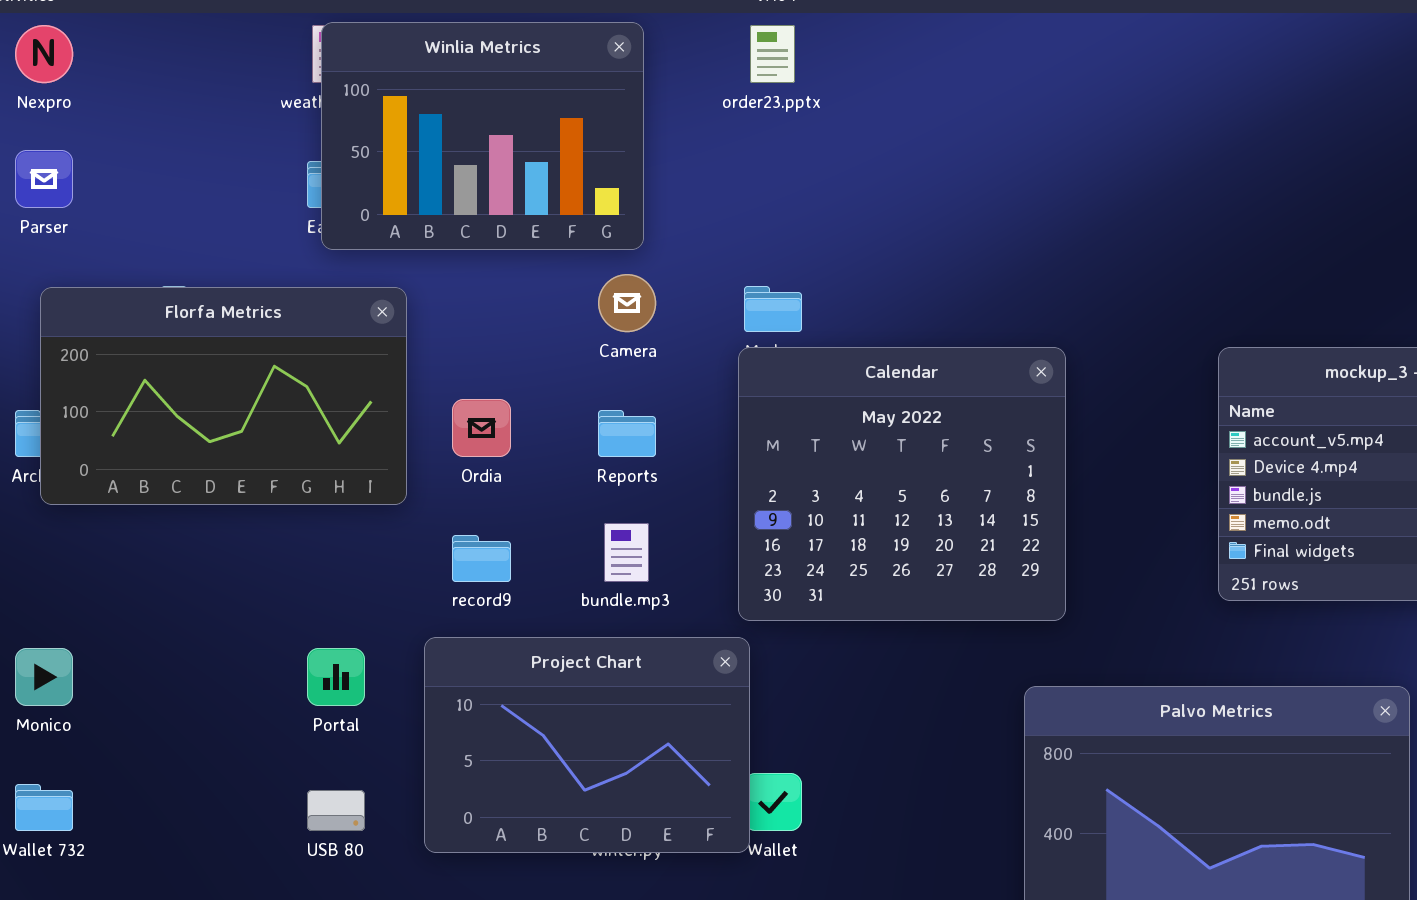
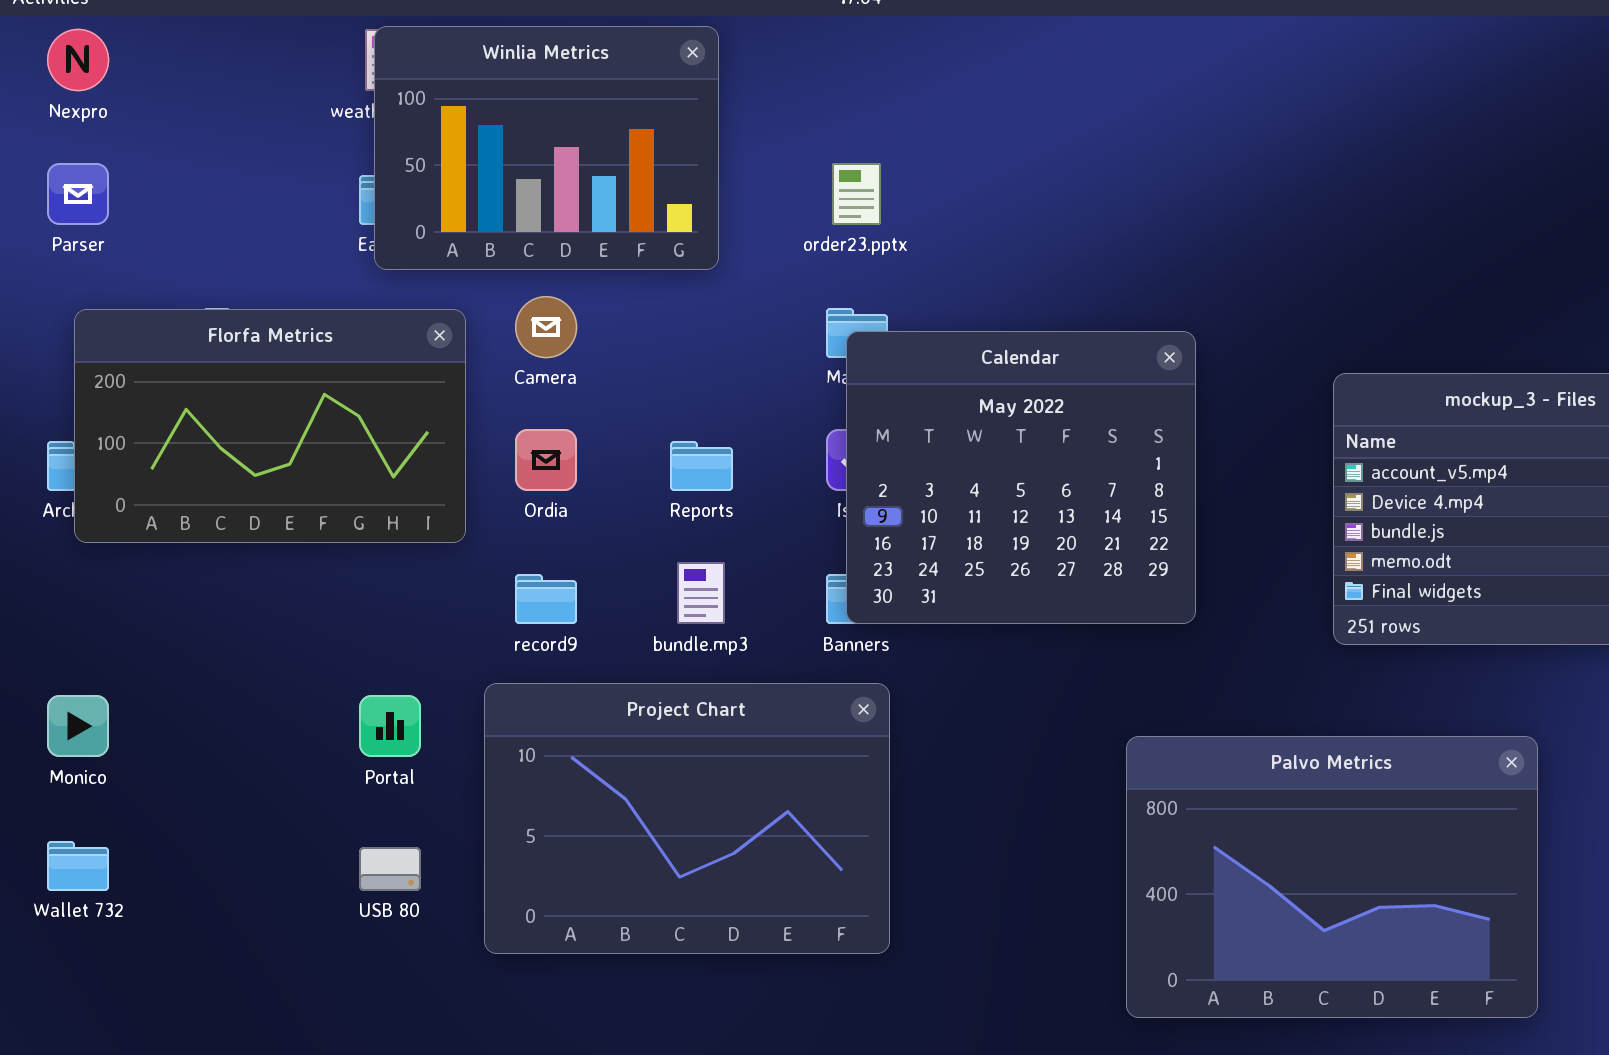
order23.pptx: [750,25,795,83] -> [832,163,881,225], moved
Camera: [598,274,656,332] -> [515,296,577,358], moved
Calendar: [738,347,1066,621] -> [846,331,1196,624], moved
Project Chart: [424,637,750,853] -> [484,683,890,954], resized

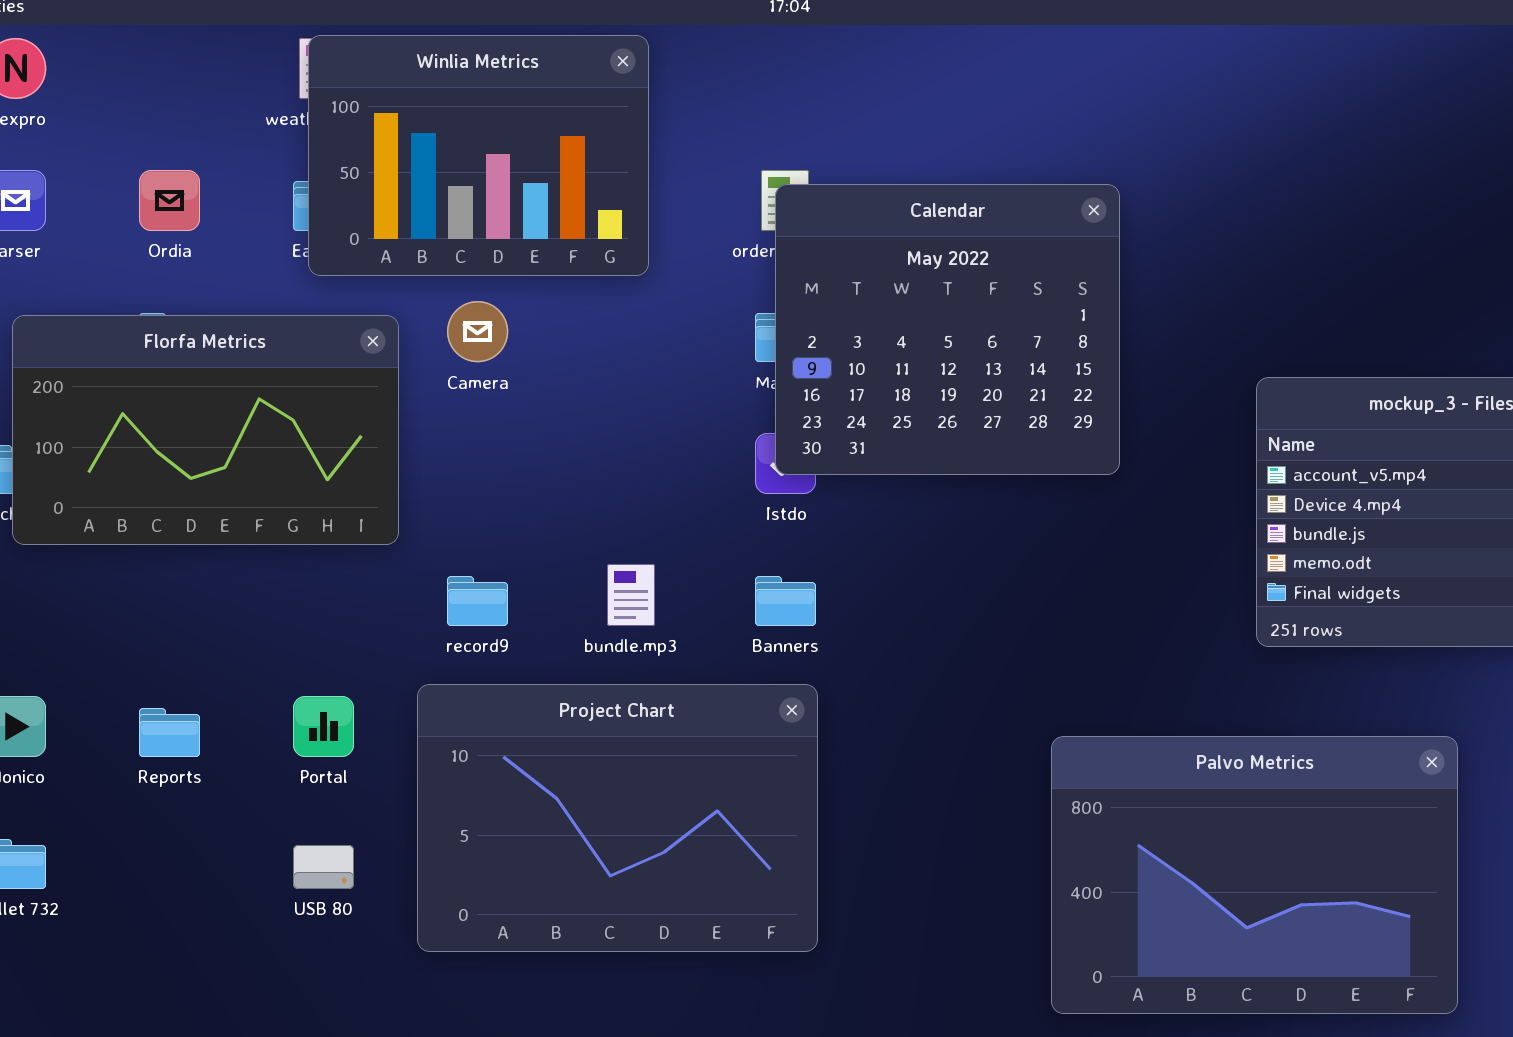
Calendar: [846,331,1196,624] -> [775,184,1120,475], moved
Ordia: [515,429,577,491] -> [139,170,200,231], moved
Reports: [670,441,733,491] -> [139,708,200,757], moved

